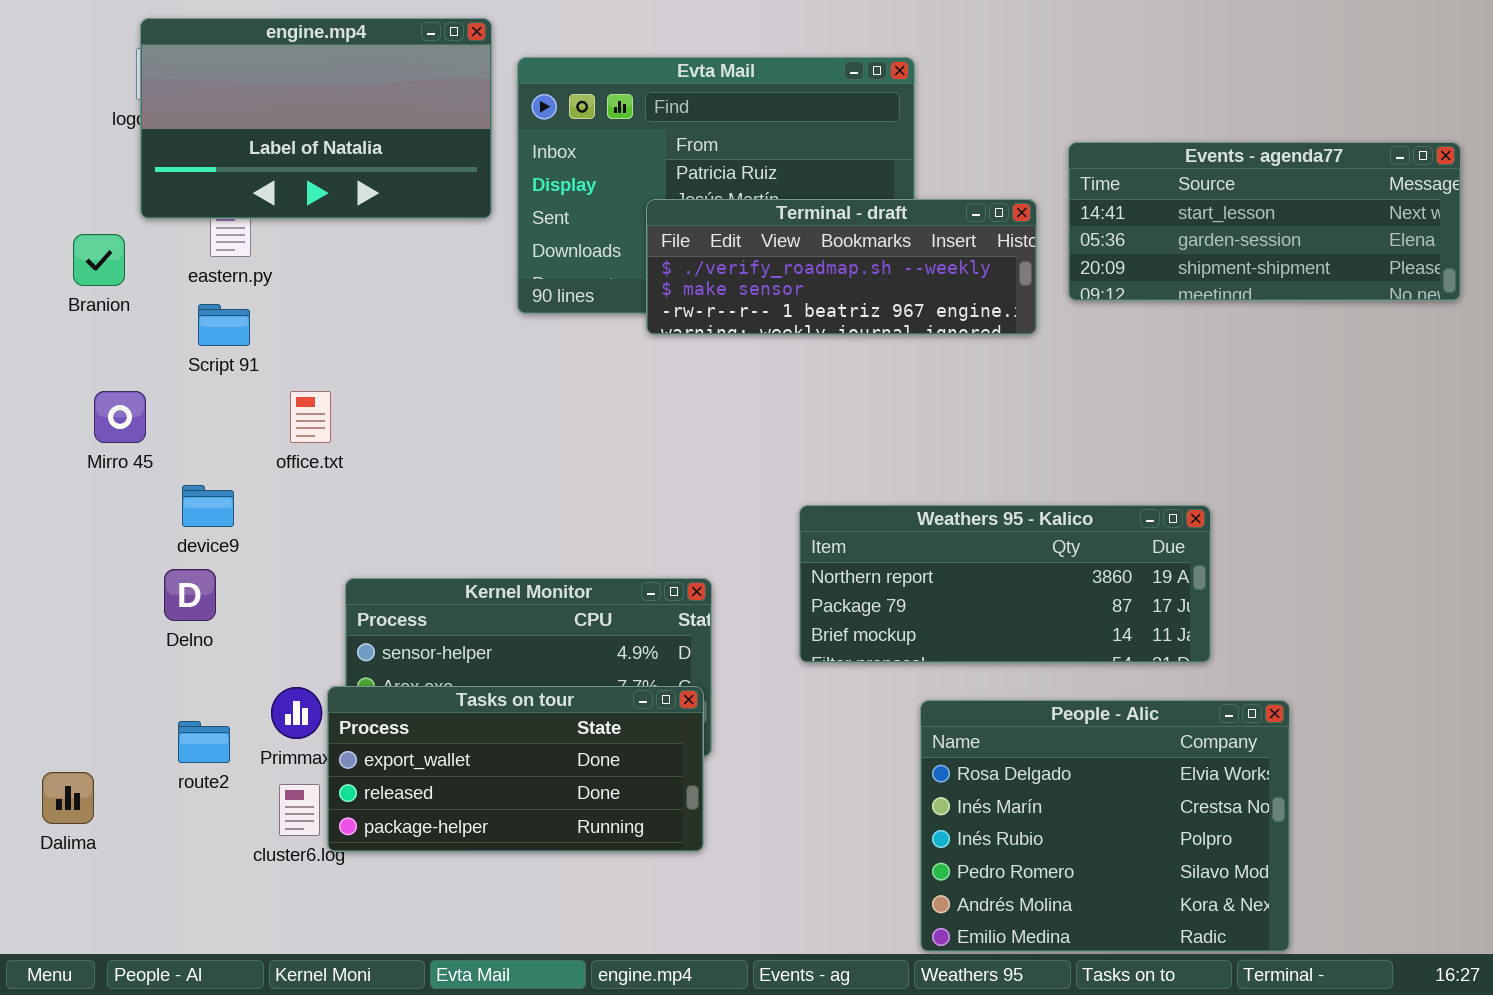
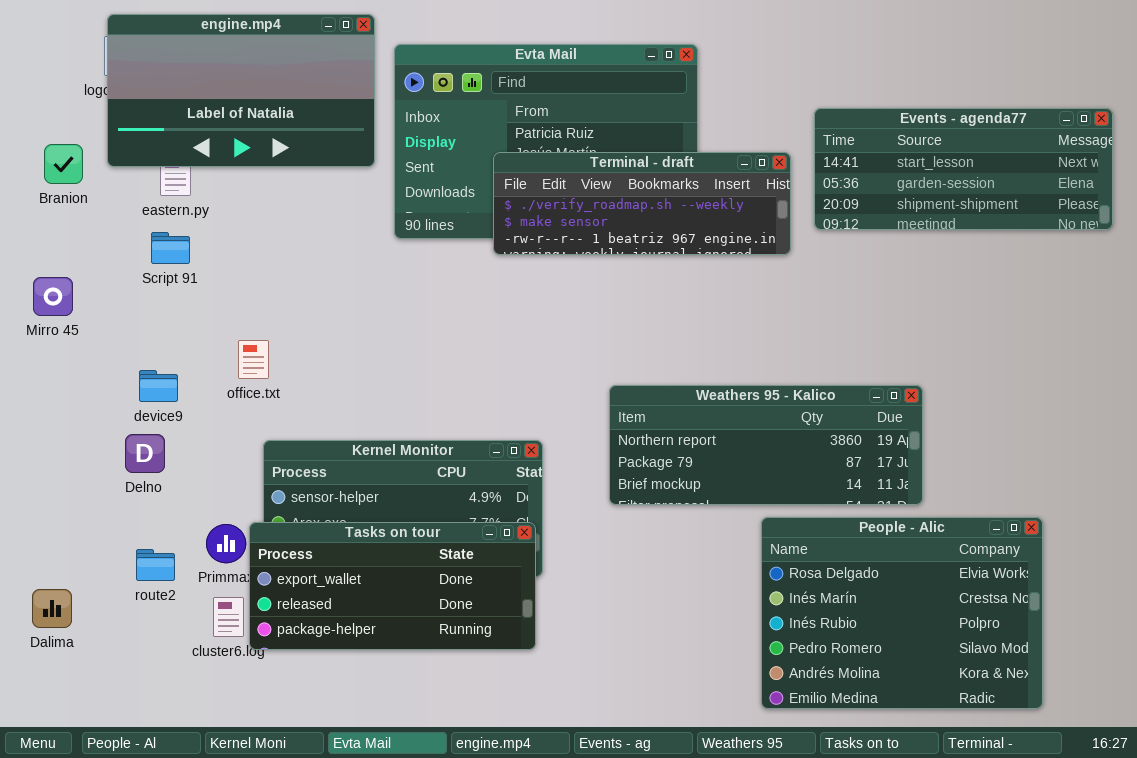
Branion: [73,234,125,286] -> [44,144,83,184], moved
Mirro 45: [94,391,146,443] -> [33,277,73,316], moved
office.txt: [290,391,331,443] -> [238,340,269,379], moved
People - Alic: [920,700,1290,952] -> [761,517,1043,709], moved

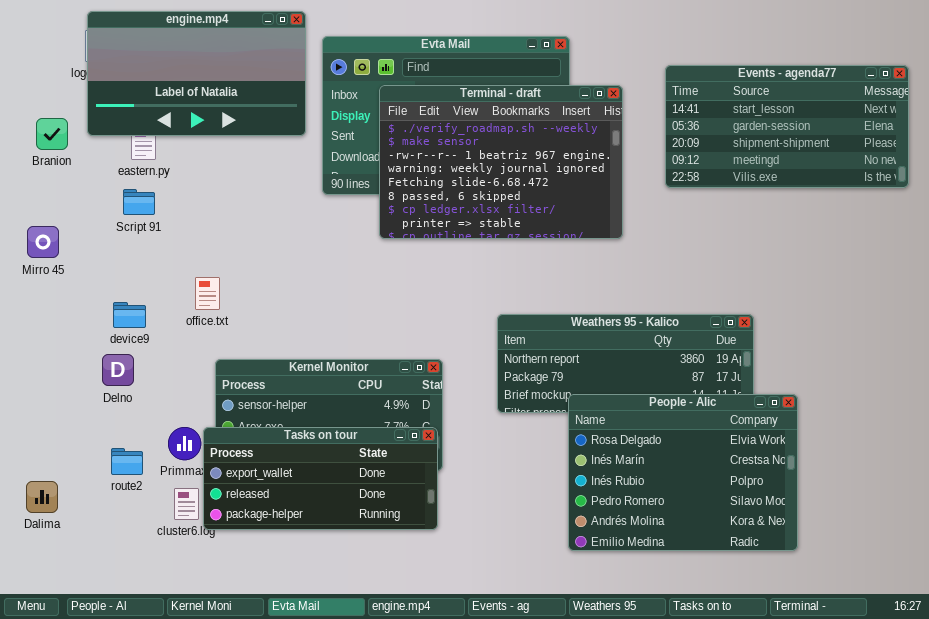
Events - agenda77: [814,108,1113,230] -> [665,65,909,188], resized
Terminal - draft: [493,152,791,255] -> [379,85,623,239], moved, resized
People - Alic: [761,517,1043,709] -> [568,394,798,551], moved

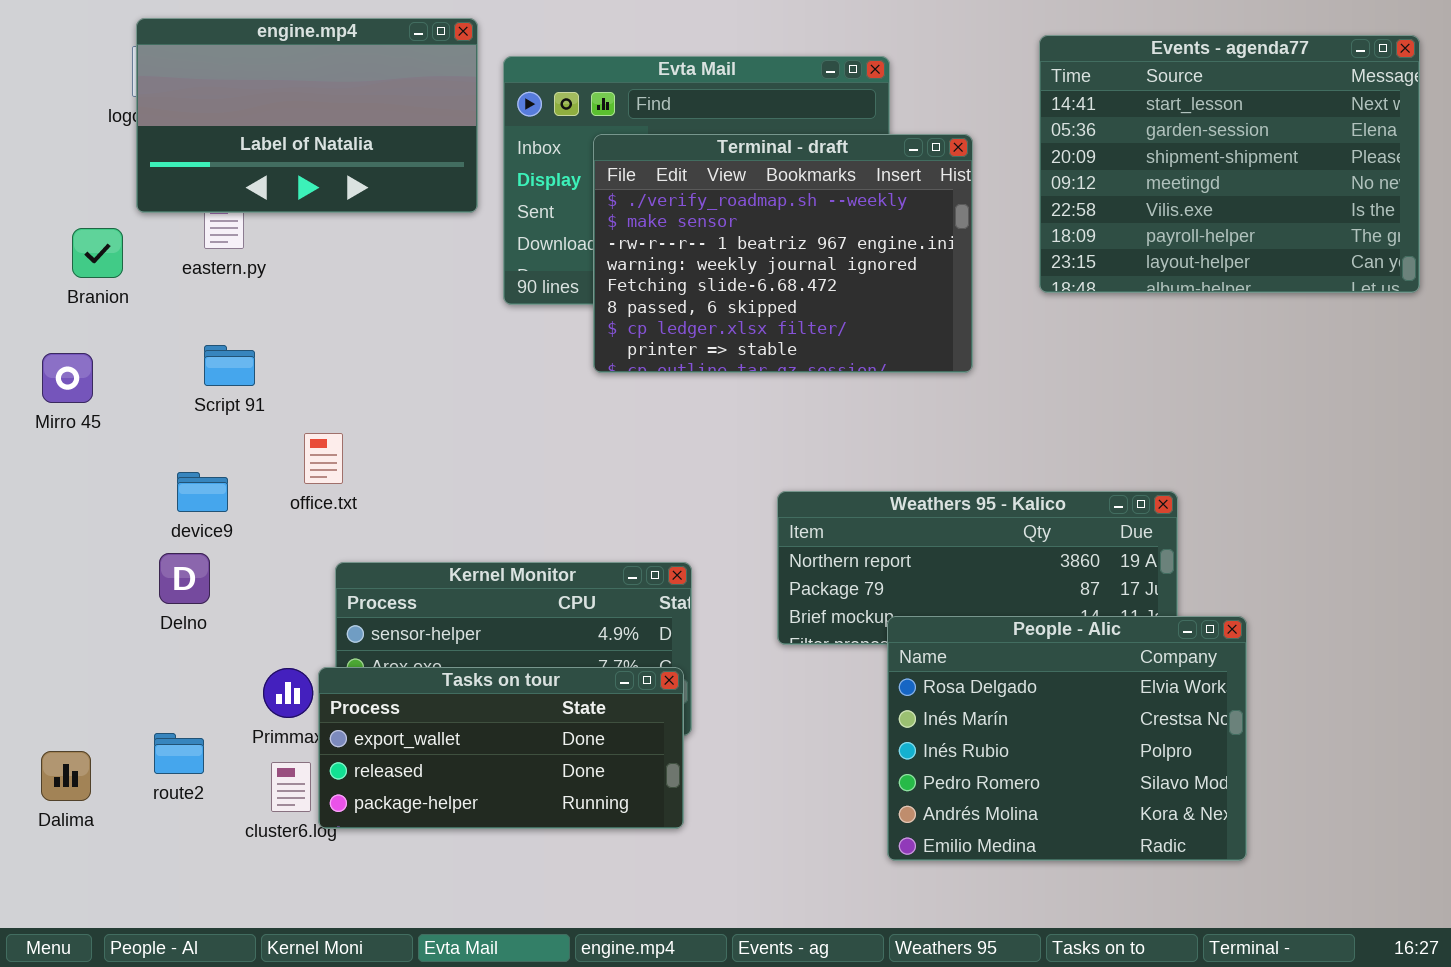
Events - agenda77: [665,65,909,188] -> [1039,35,1420,293], resized
Branion: [36,118,68,150] -> [72,228,123,278], moved
Script 91: [123,189,155,215] -> [204,345,255,386], moved
route2: [111,448,143,475] -> [154,733,204,774], moved

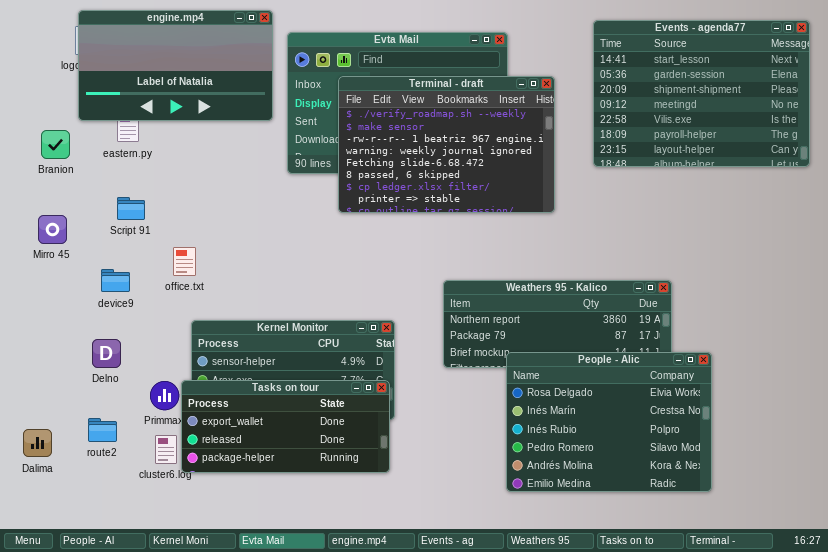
Mirro 45: [42,353,93,403] -> [38,215,67,244], moved
Delno: [159,553,210,604] -> [92,339,121,368], moved

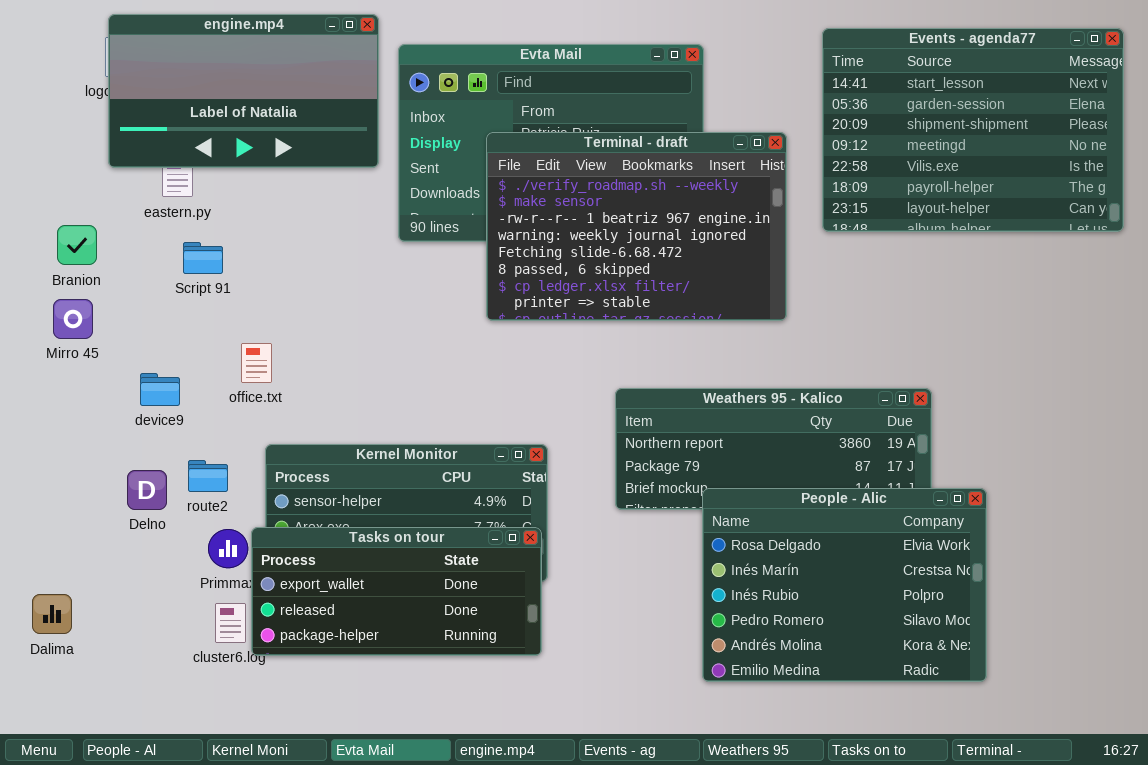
Terminal - draft: [338,76,555,213] -> [486,132,787,321], moved
Branion: [41,130,70,159] -> [57,225,97,265], moved
Script 91: [117,197,145,220] -> [183,242,223,274], moved
route2: [88,418,117,442] -> [188,460,228,492], moved

